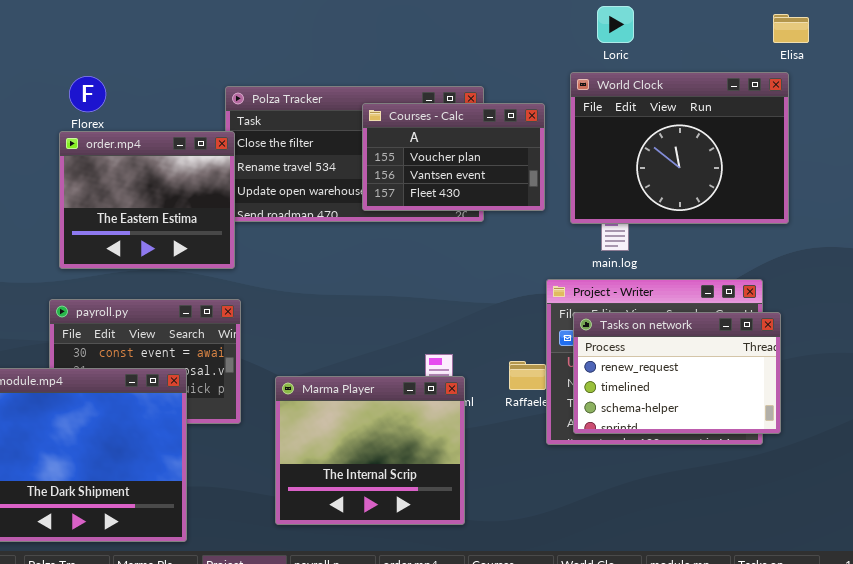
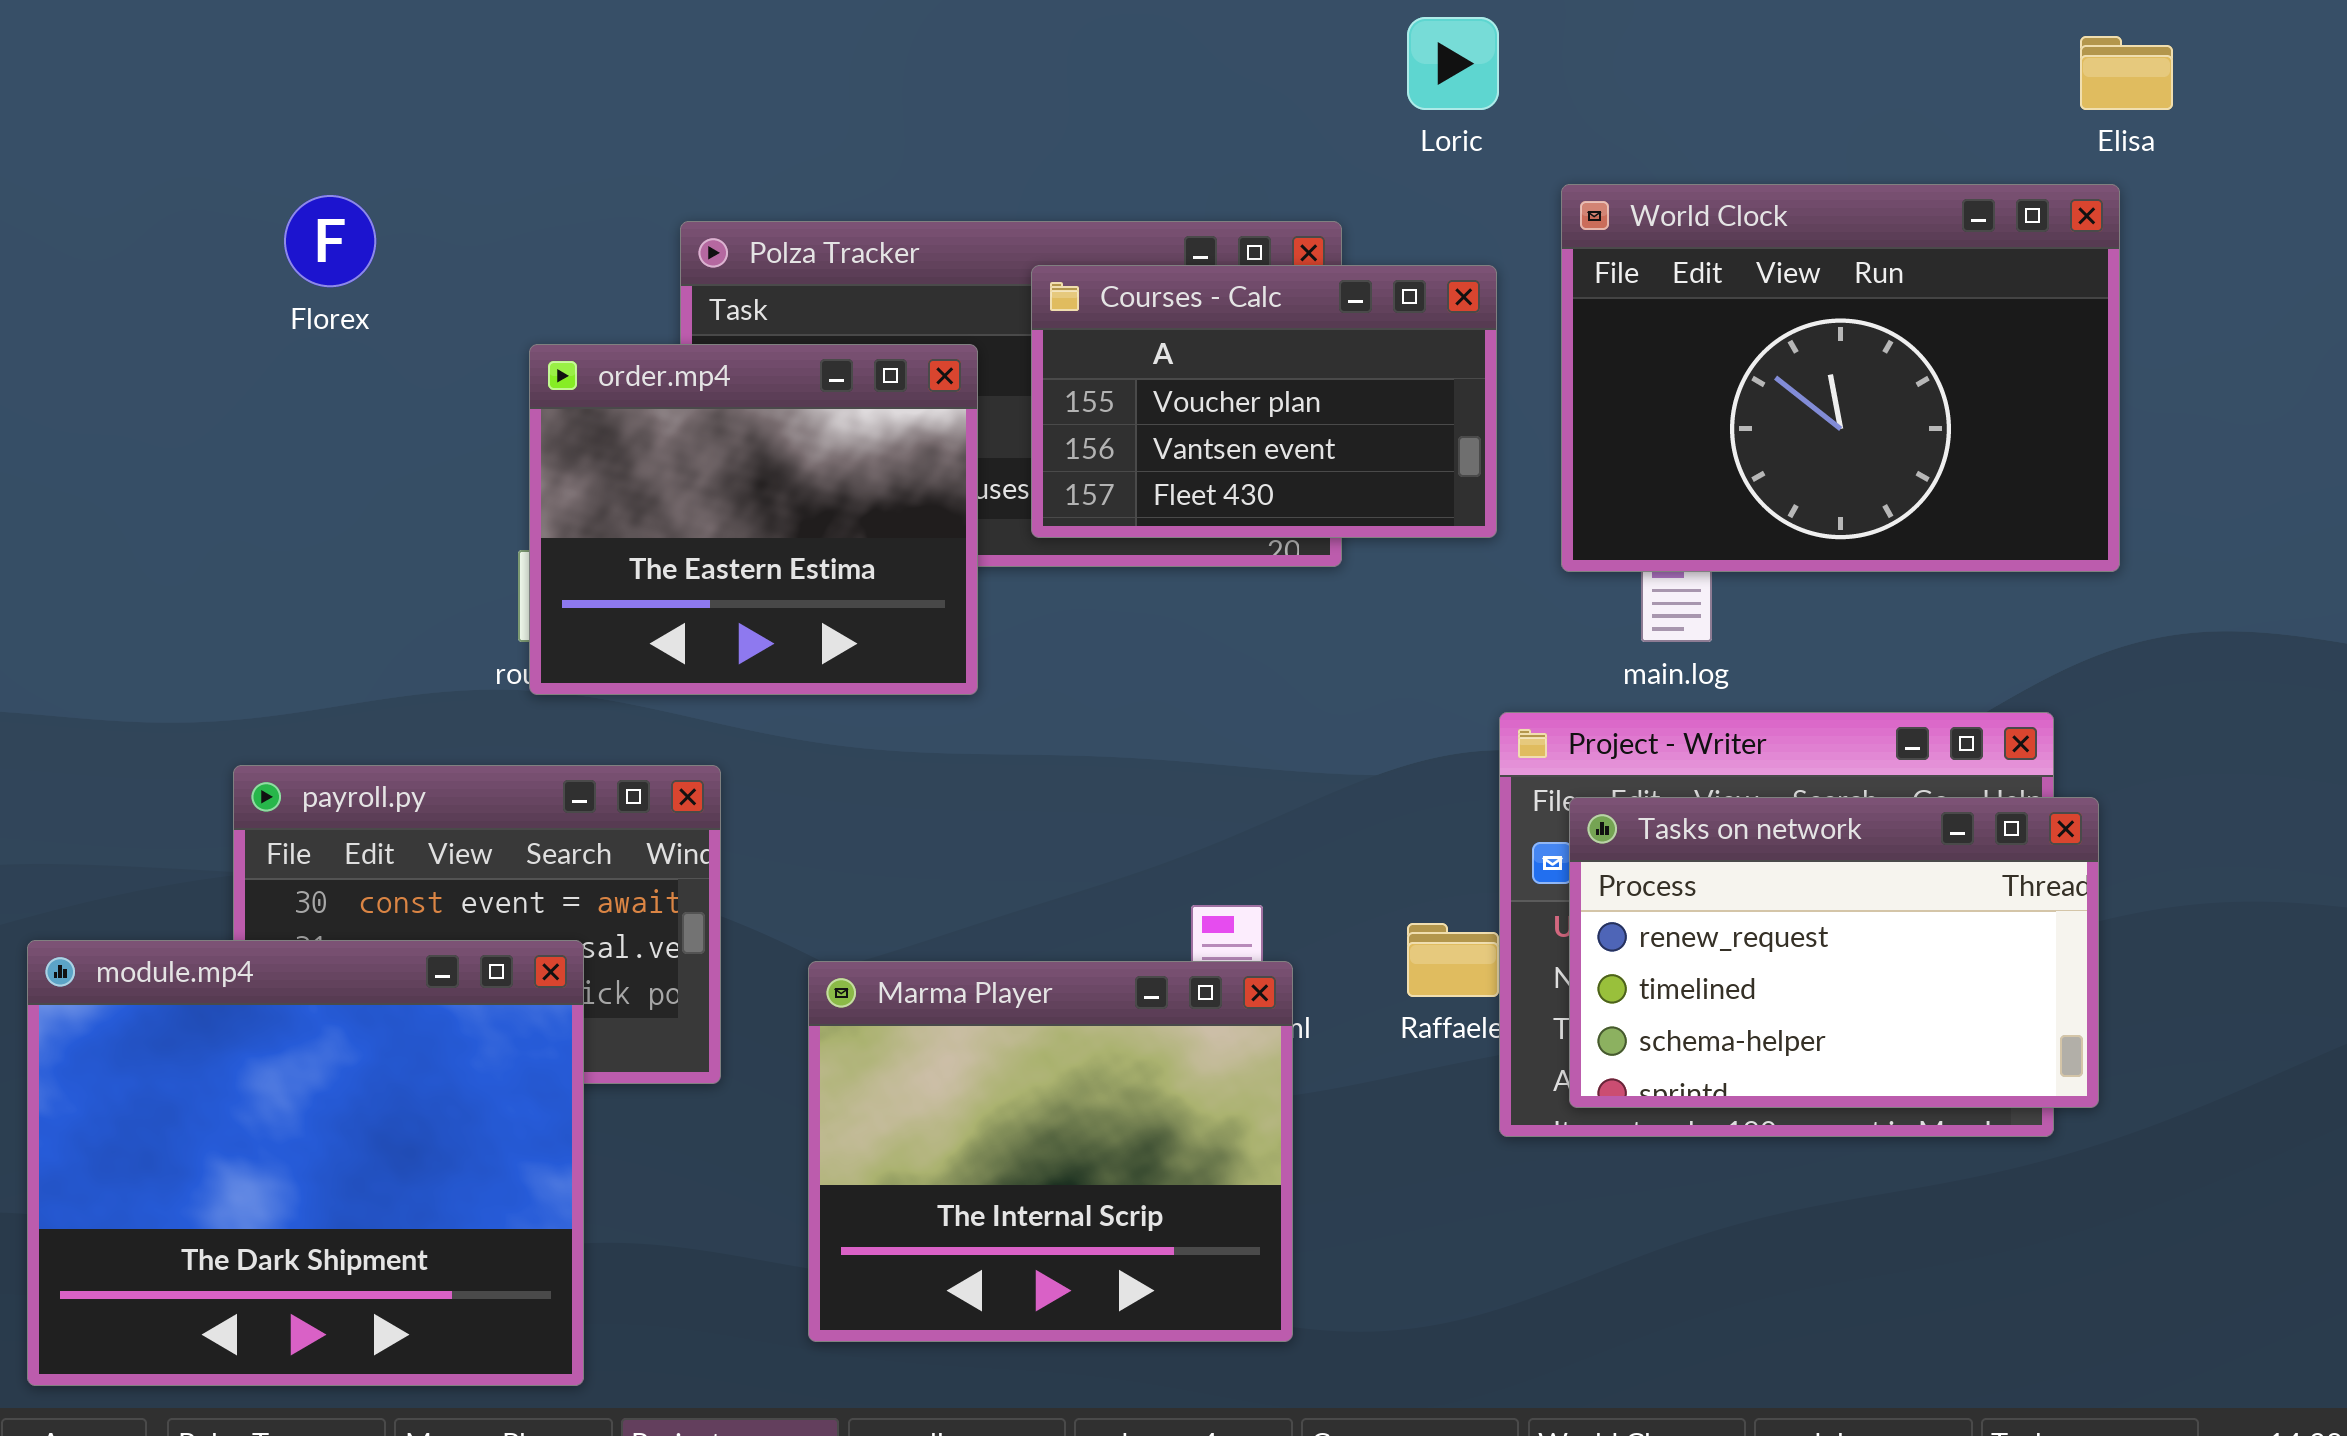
Loric: [597,6,634,43] -> [1407,17,1499,110], moved
order.mp4: [59,131,235,269] -> [529,344,978,695], moved

